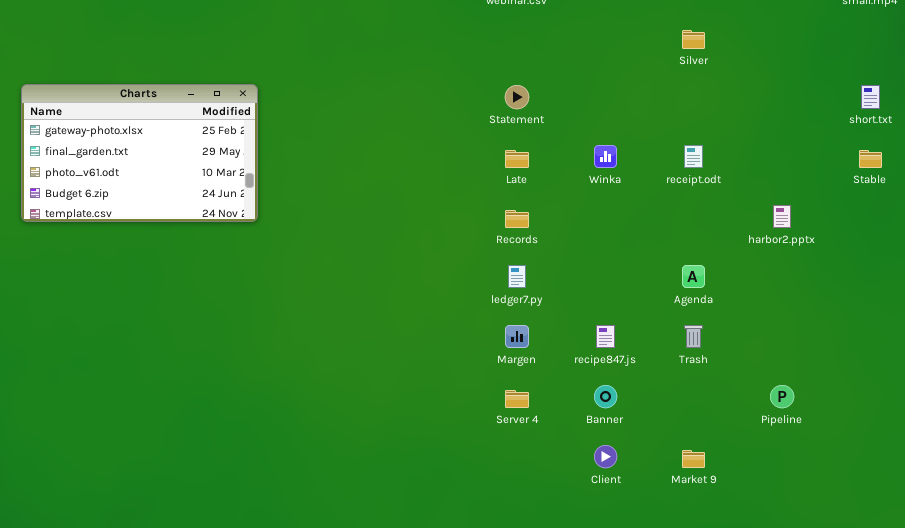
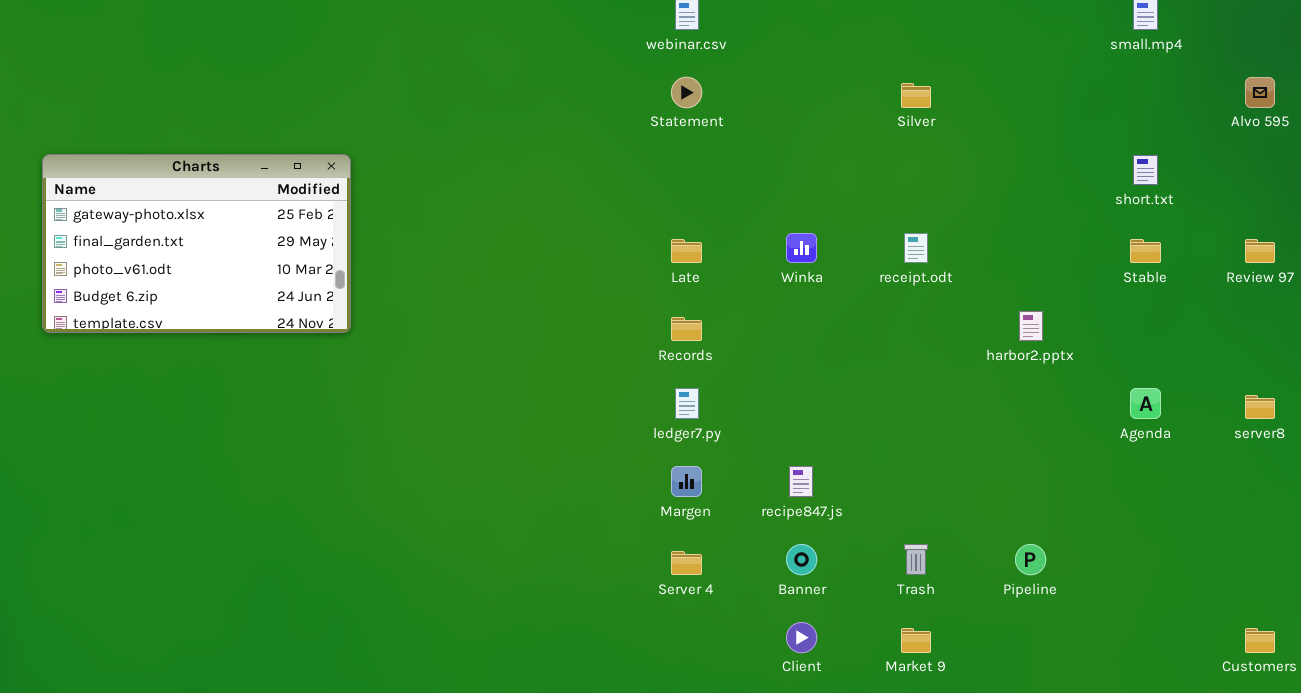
Statement: [505,85,529,109] -> [671,77,702,108], moved
Agenda: [682,265,705,288] -> [1130,388,1161,419], moved
Trash: [684,325,703,348] -> [904,544,928,575], moved

